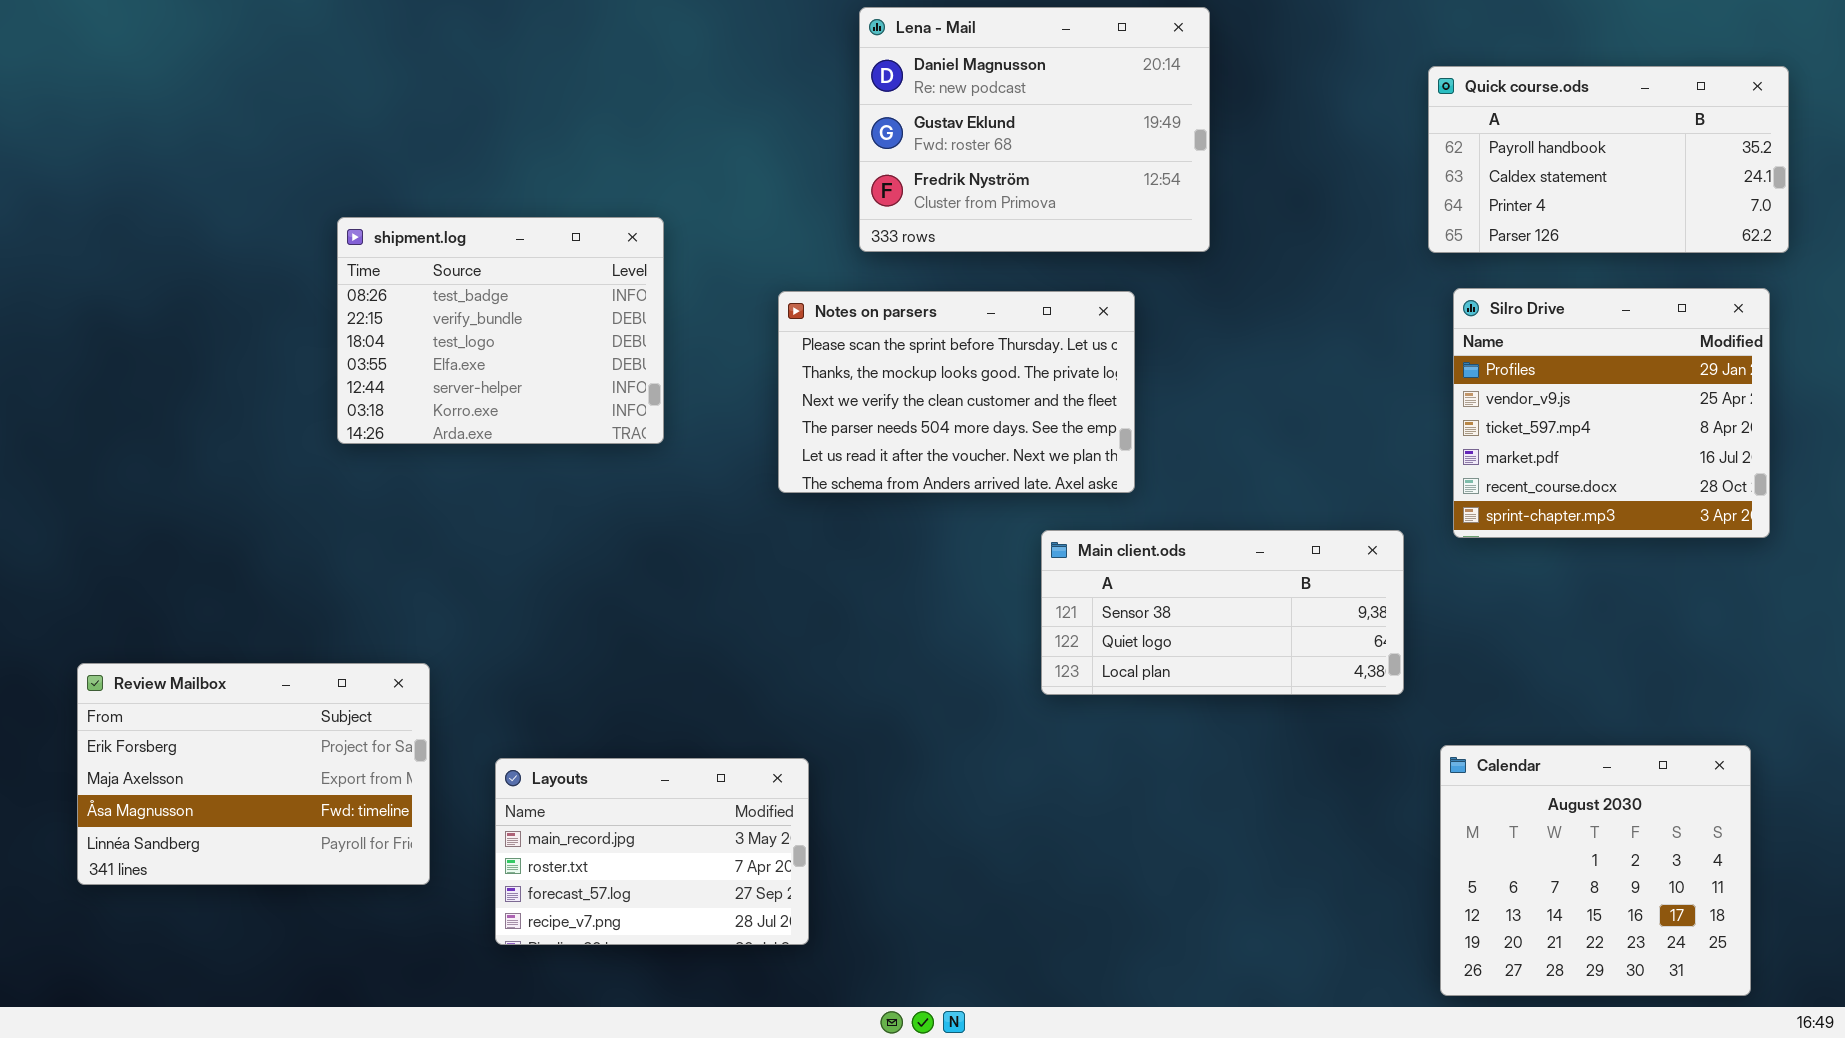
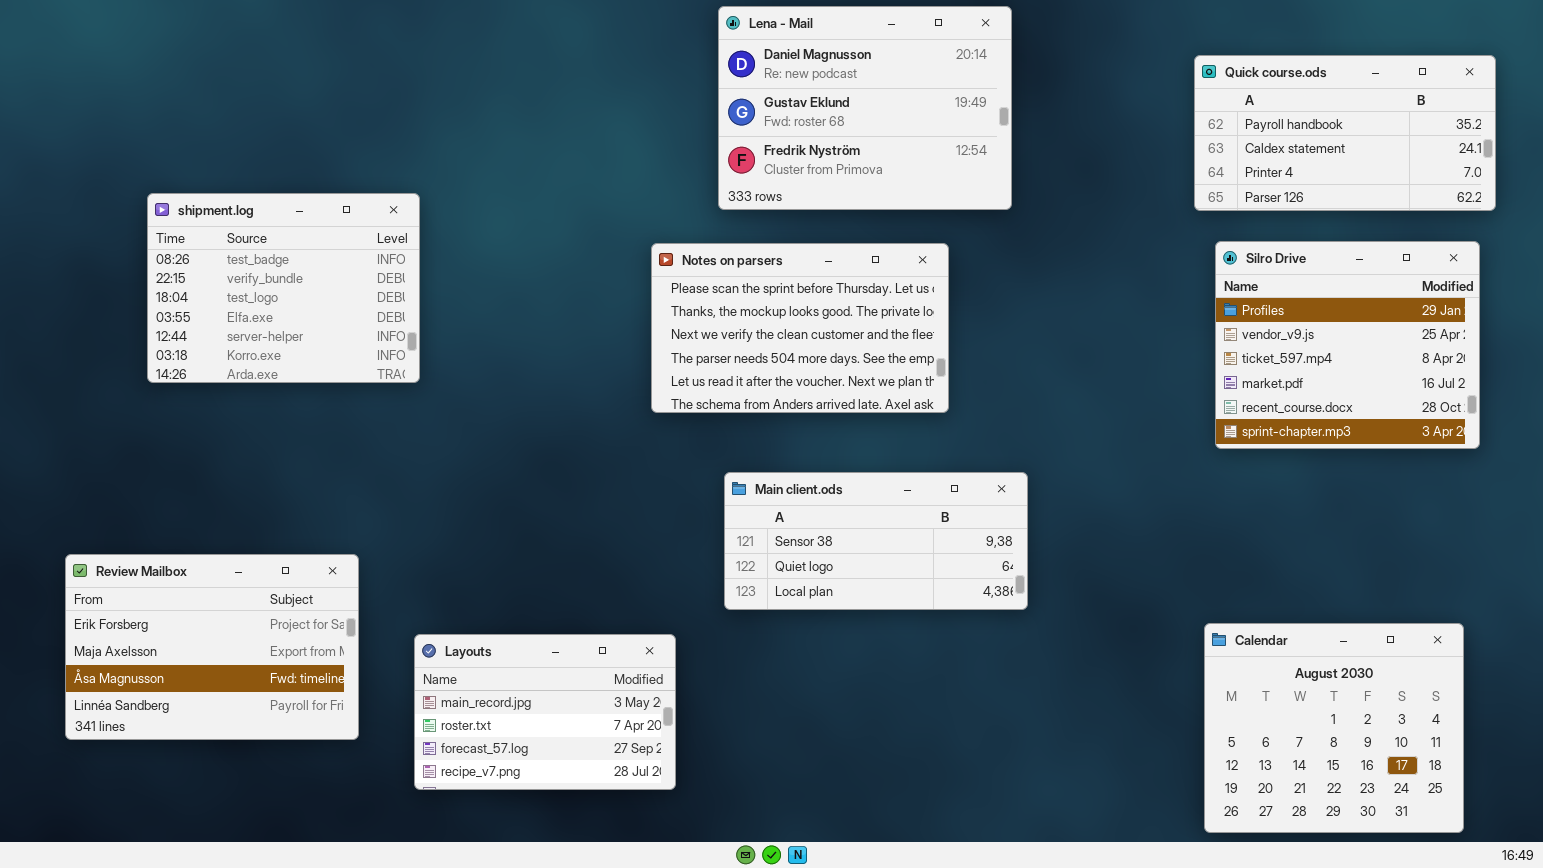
shipment.log: [337,217,664,444] -> [147,193,420,383], moved
Main client.ods: [1041,530,1404,695] -> [724,472,1028,610], moved

